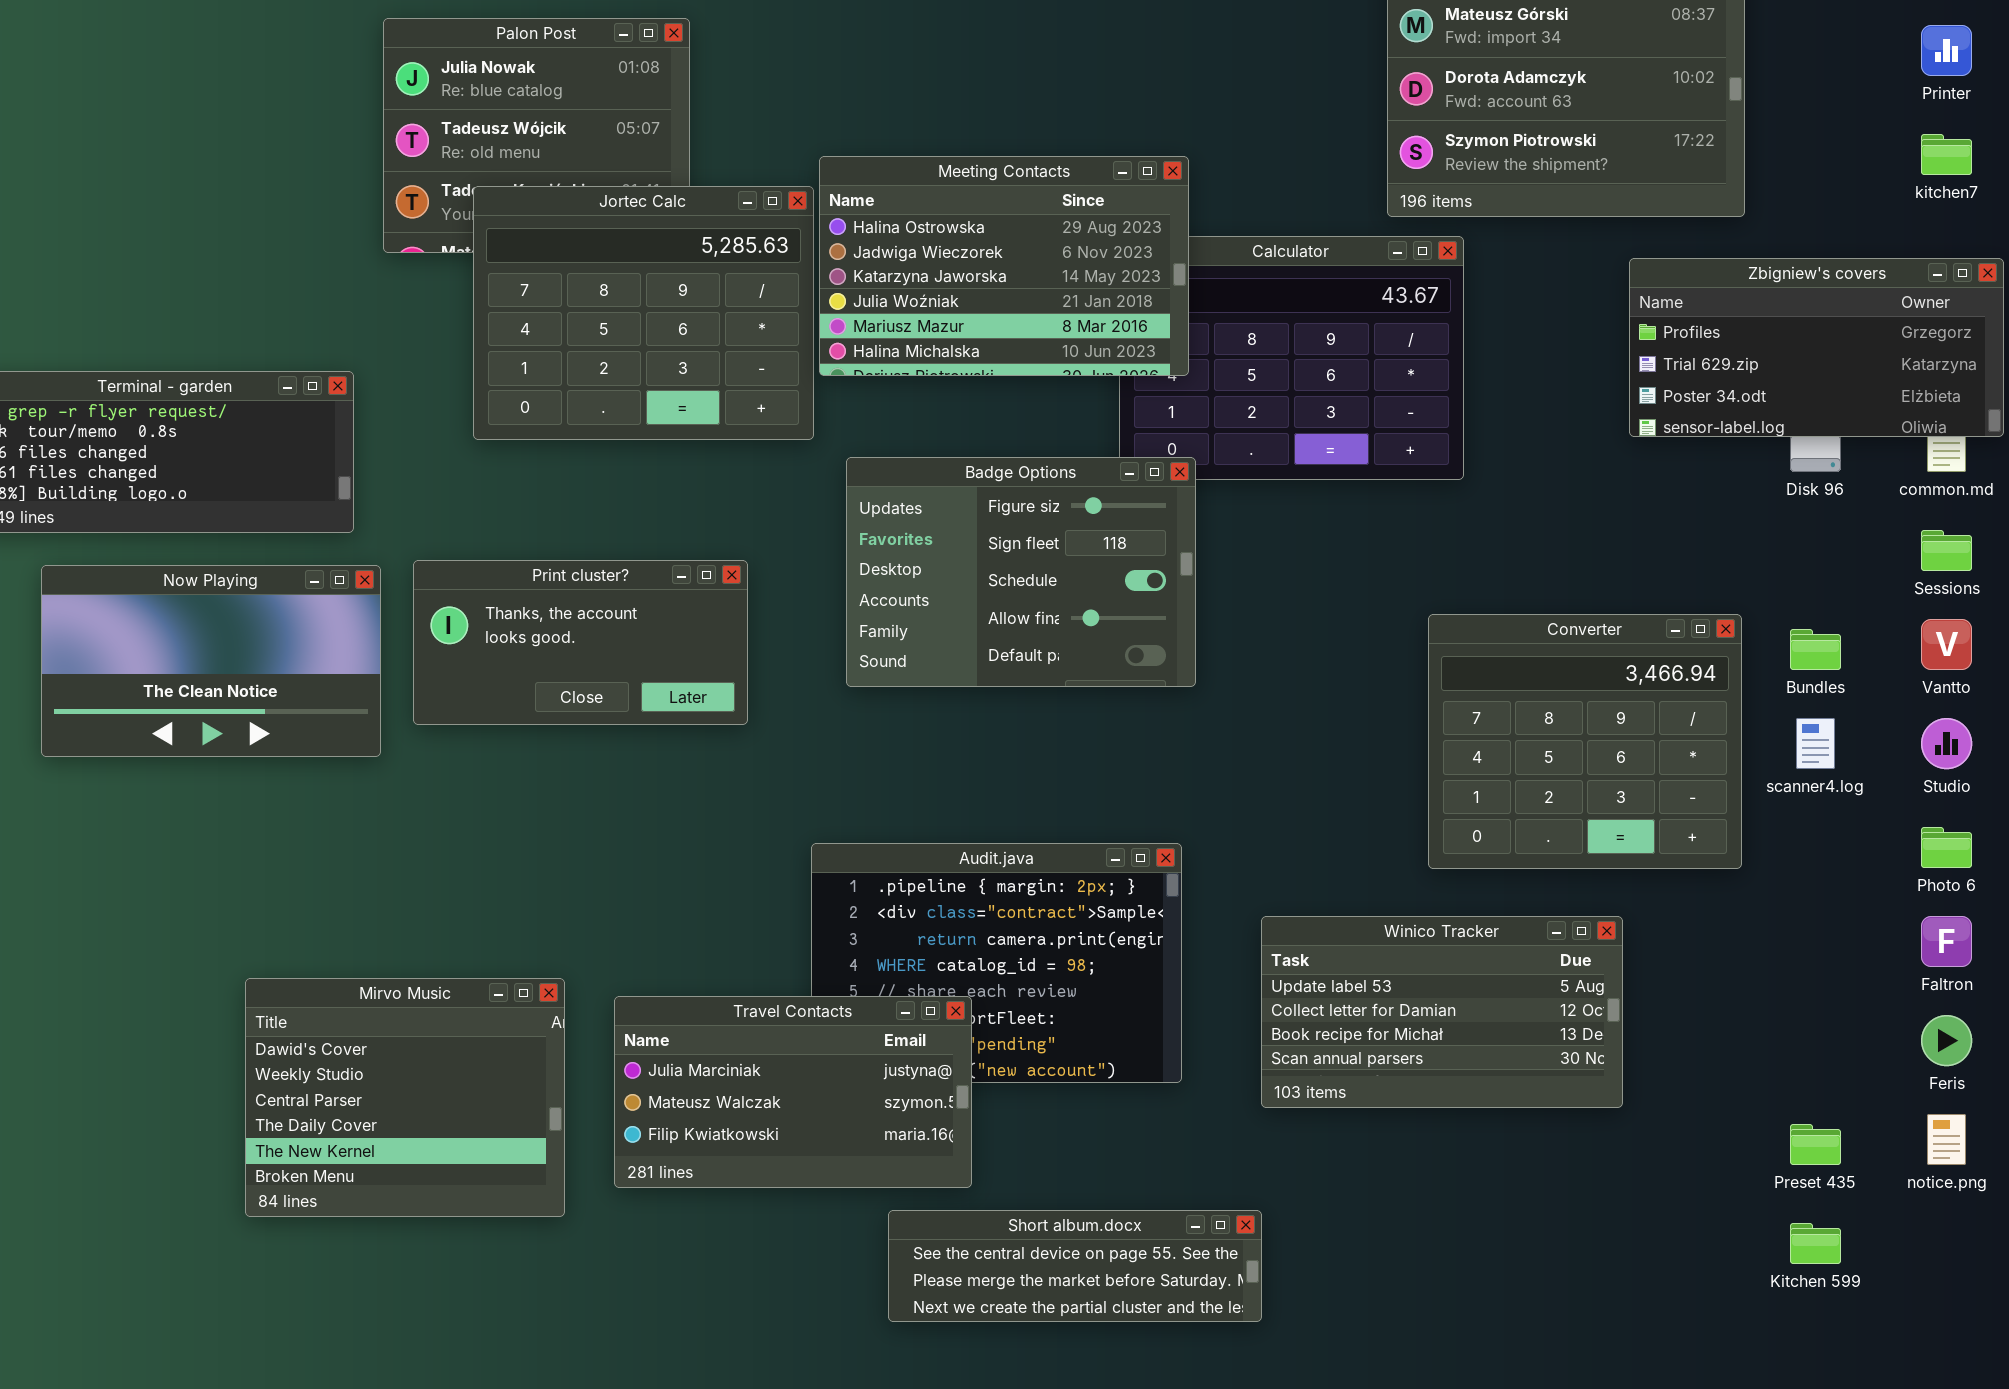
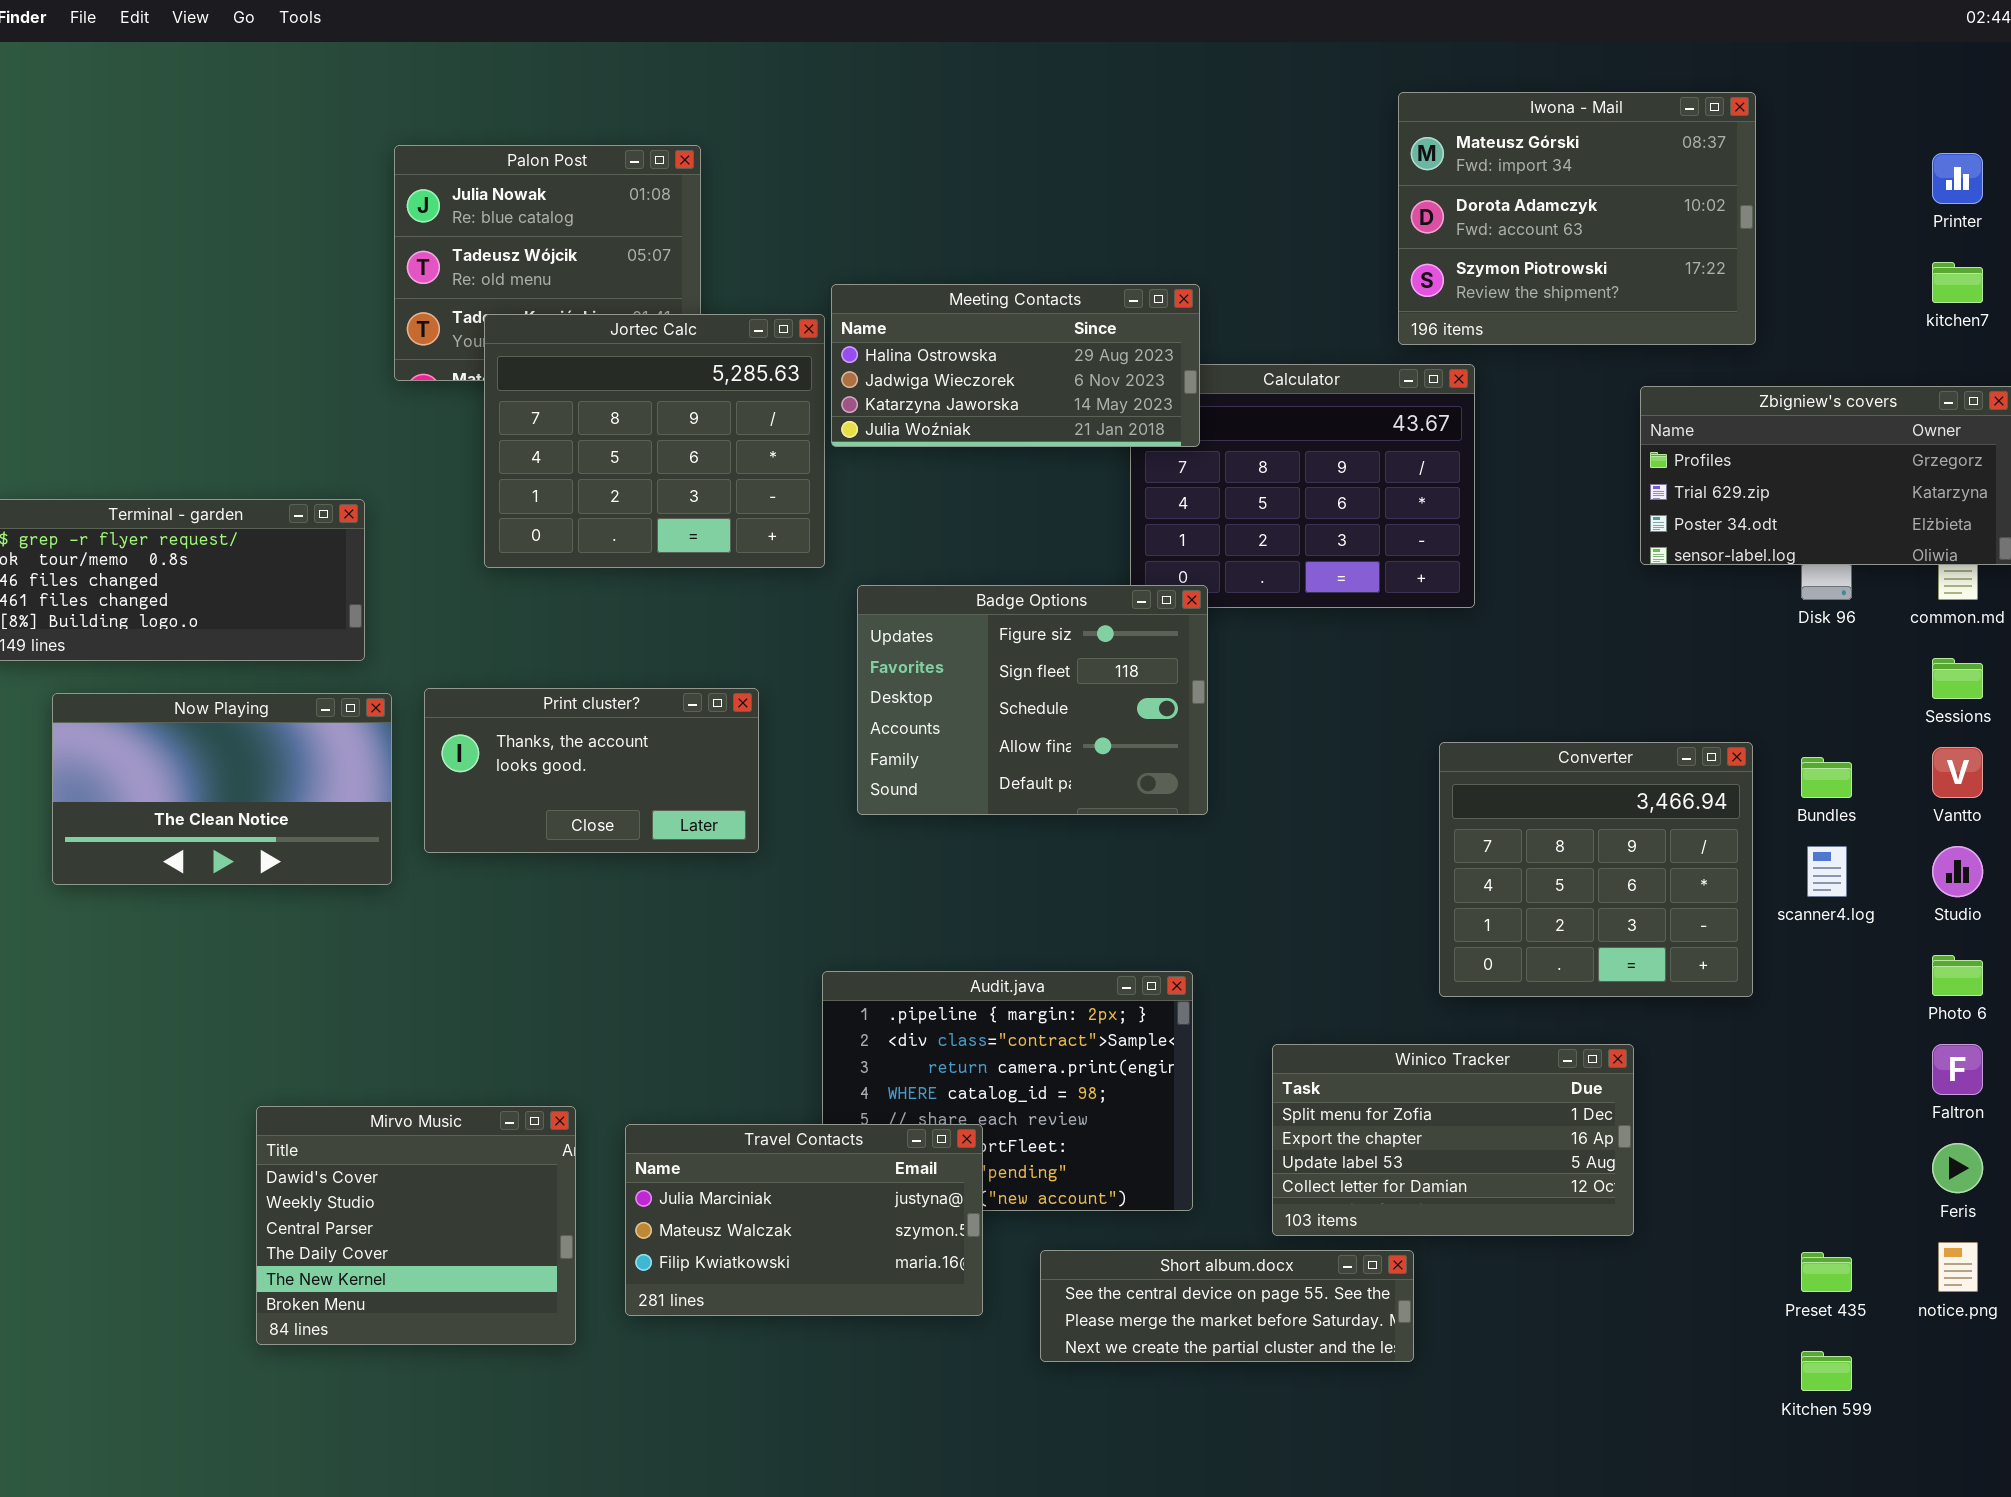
Meeting Contacts: [819,156,1189,376] -> [831,284,1200,447], resized
Winico Tracker: [1261,916,1623,1108] -> [1272,1044,1634,1236], scrolled up 2 rows
Short album.docx: [888,1210,1262,1322] -> [1040,1250,1414,1362], moved

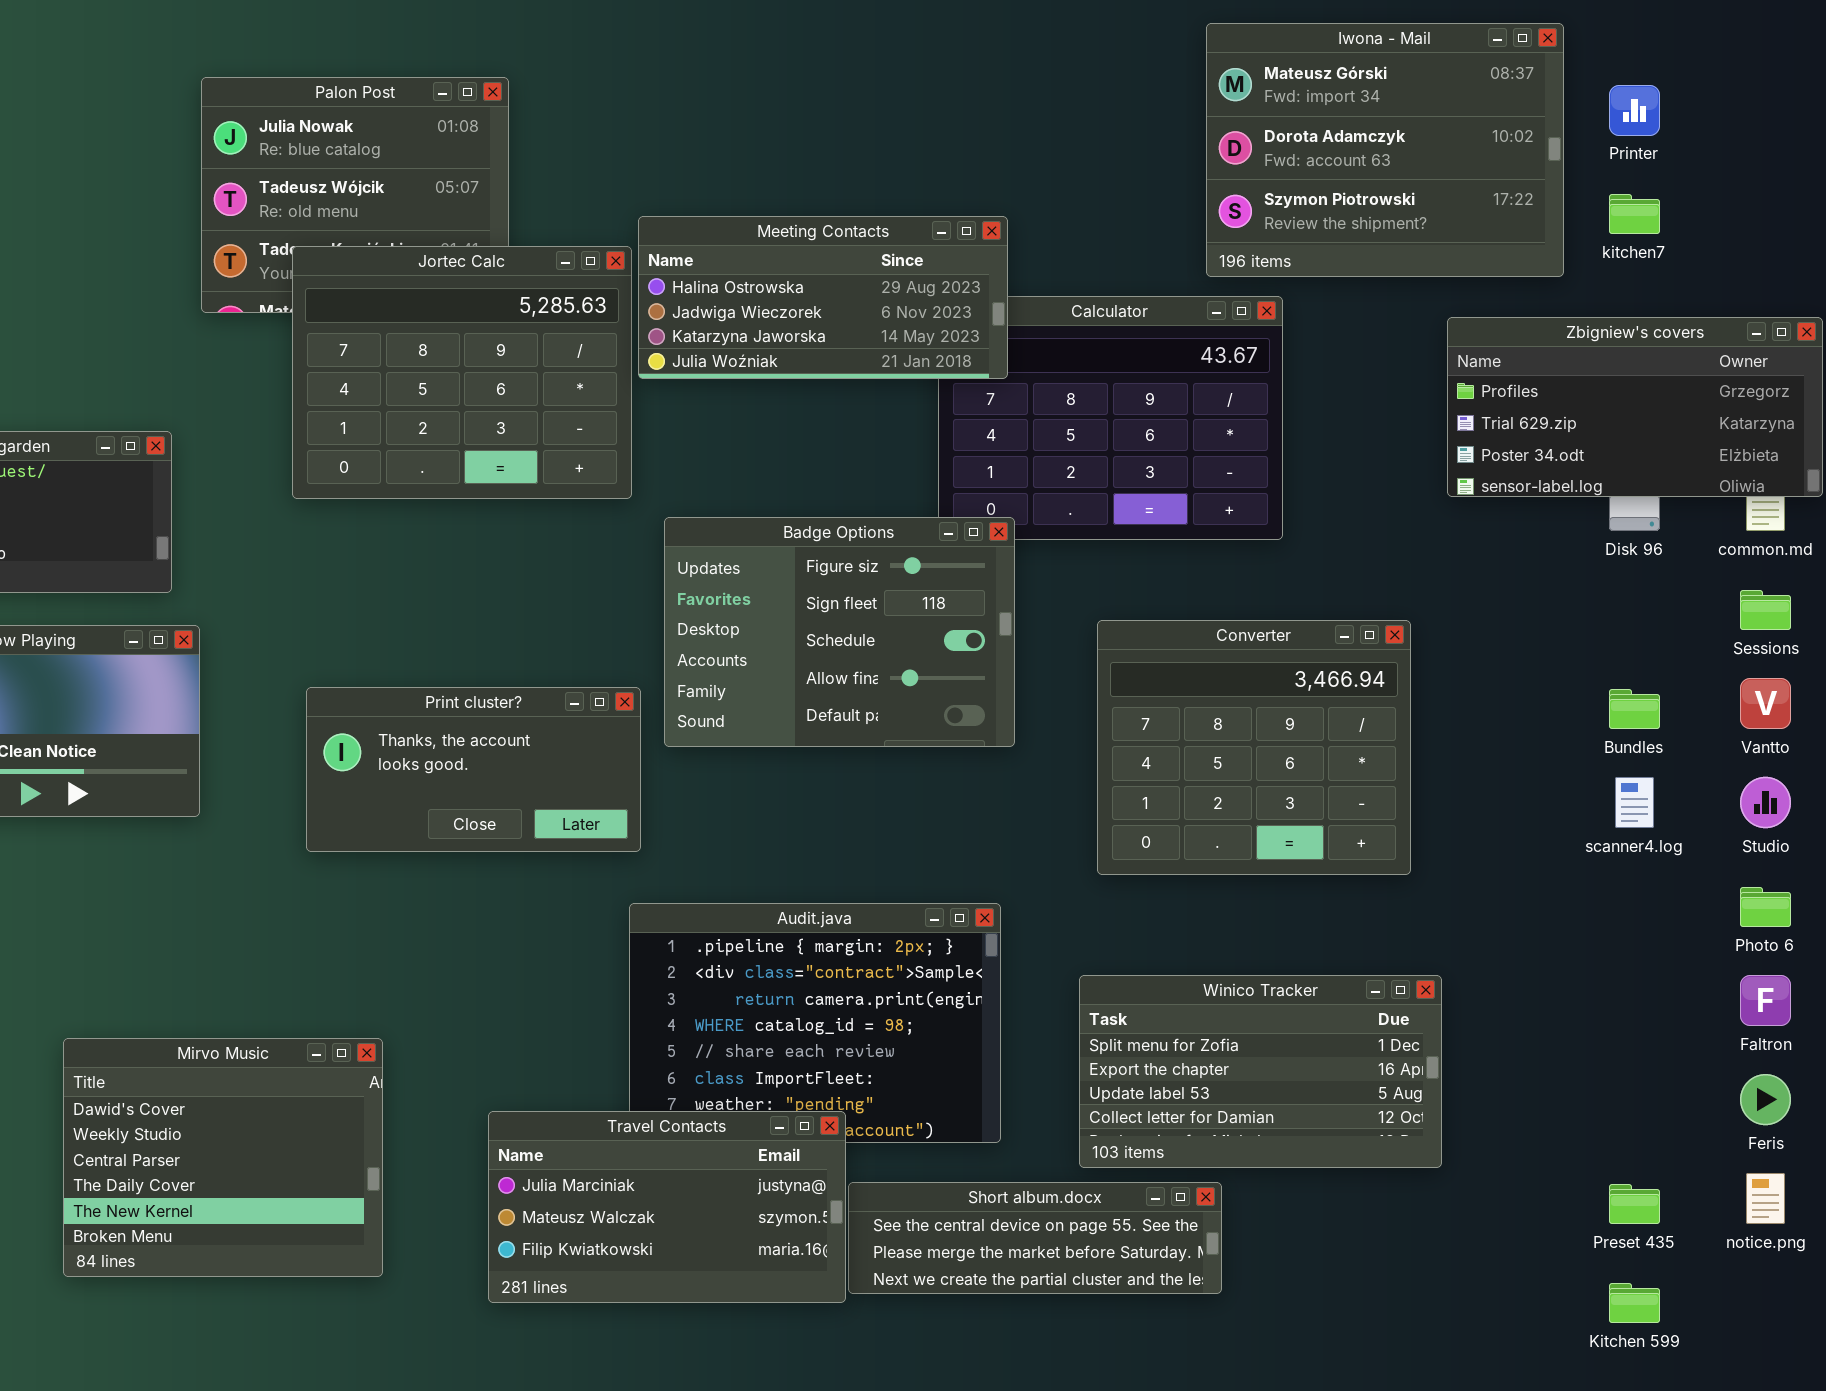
Printer: [1932,153,1983,204] -> [1609,85,1660,136], moved
kitchen7: [1932,262,1983,303] -> [1609,194,1660,234], moved
Print cluster?: [424,688,759,853] -> [306,687,641,852], moved
Converter: [1439,742,1753,997] -> [1097,620,1411,875], moved
Travel Contacts: [625,1124,983,1316] -> [488,1111,846,1303], moved

